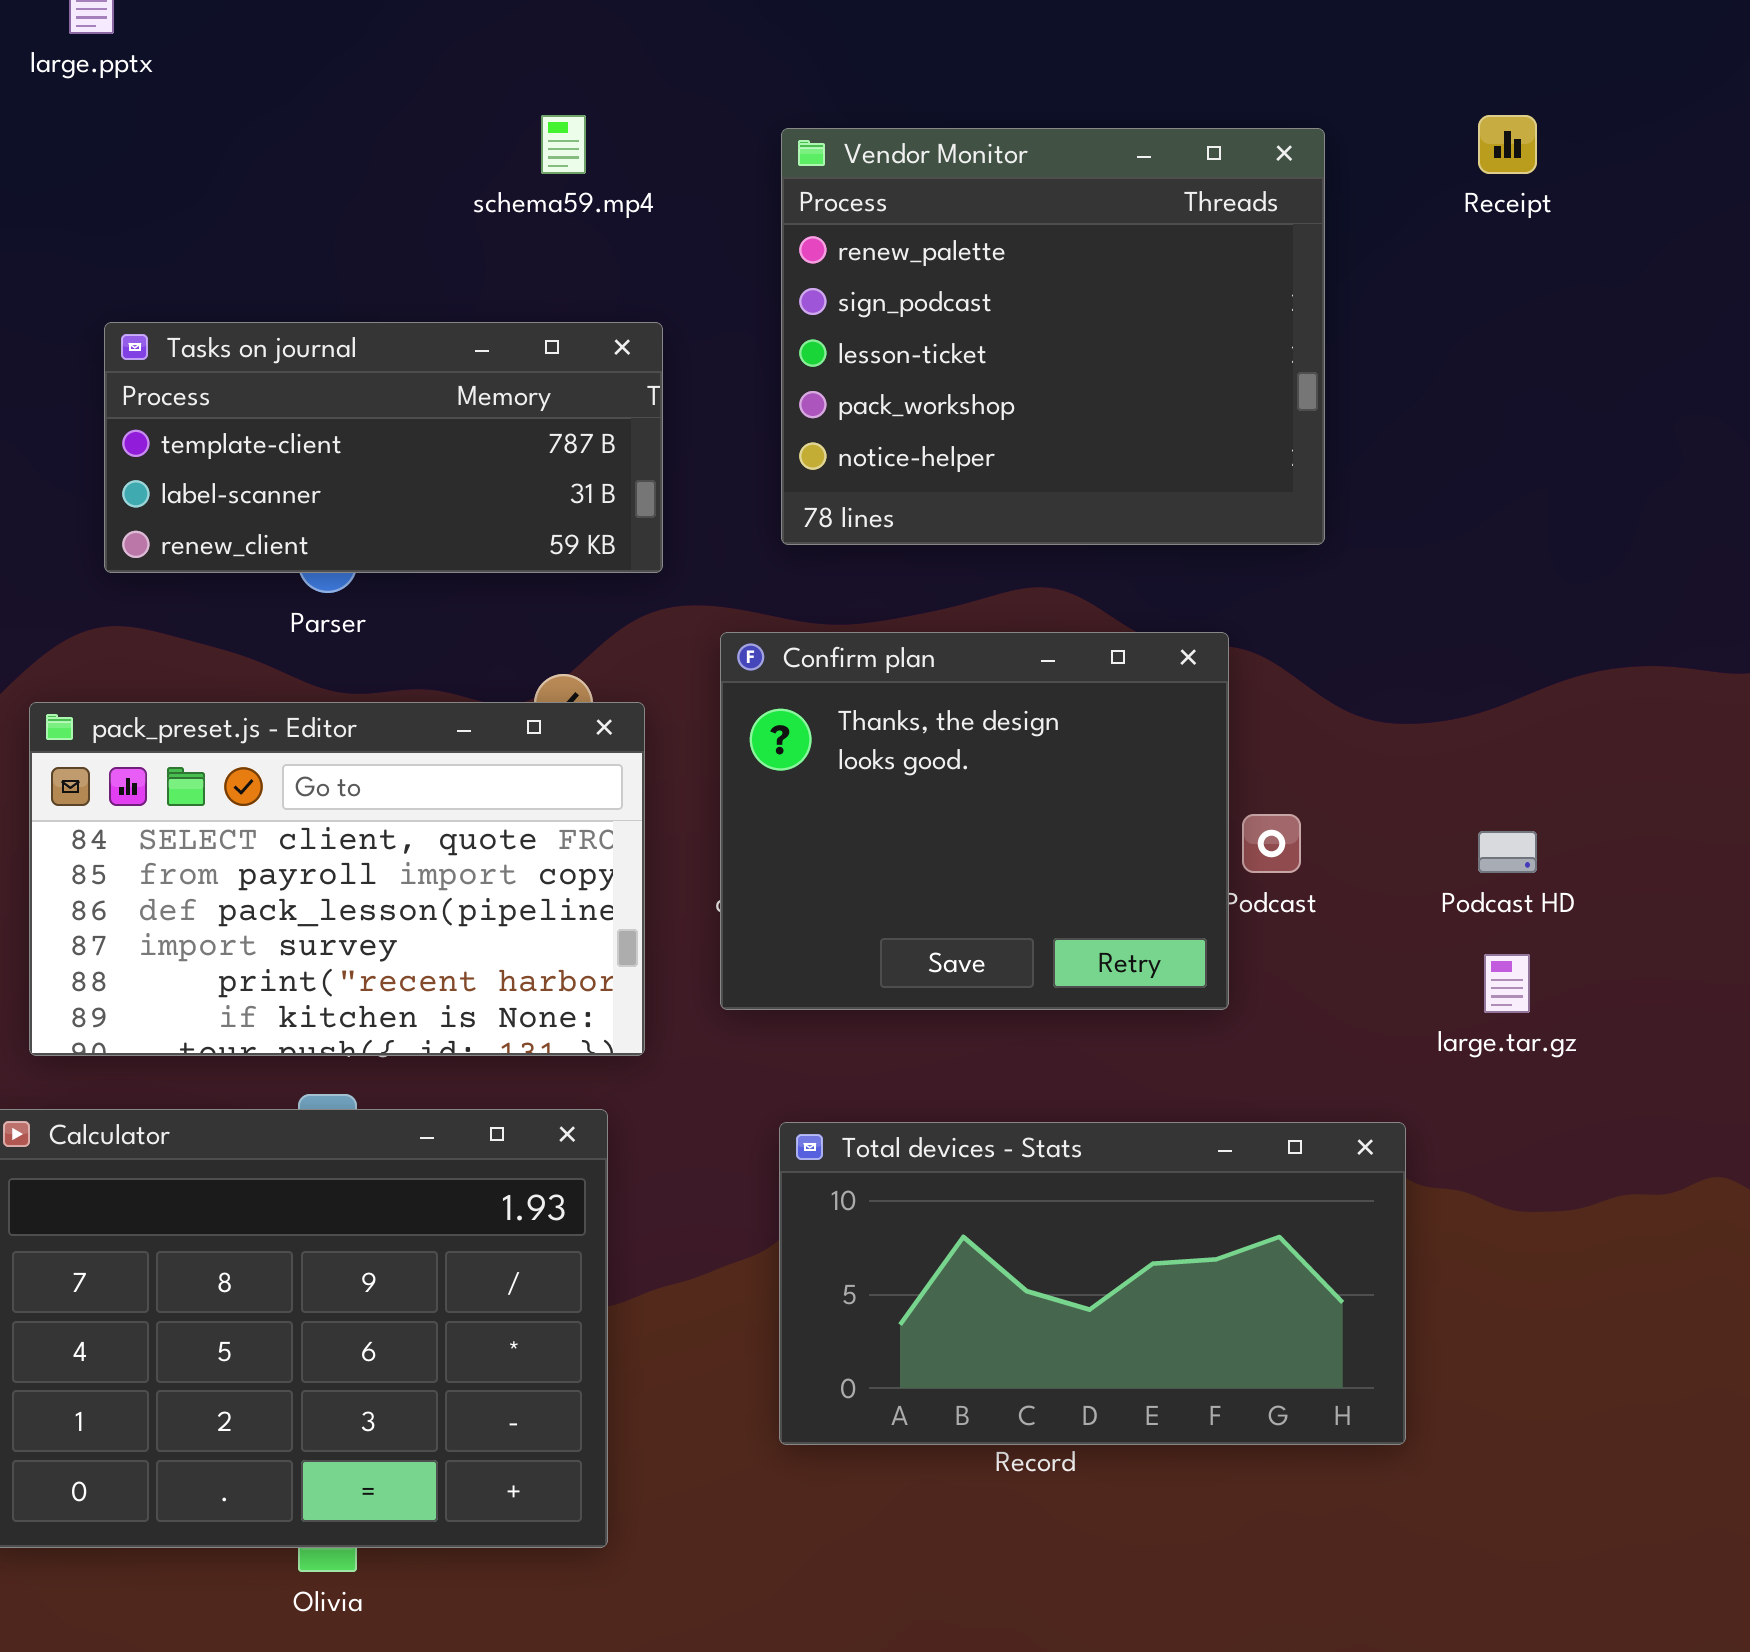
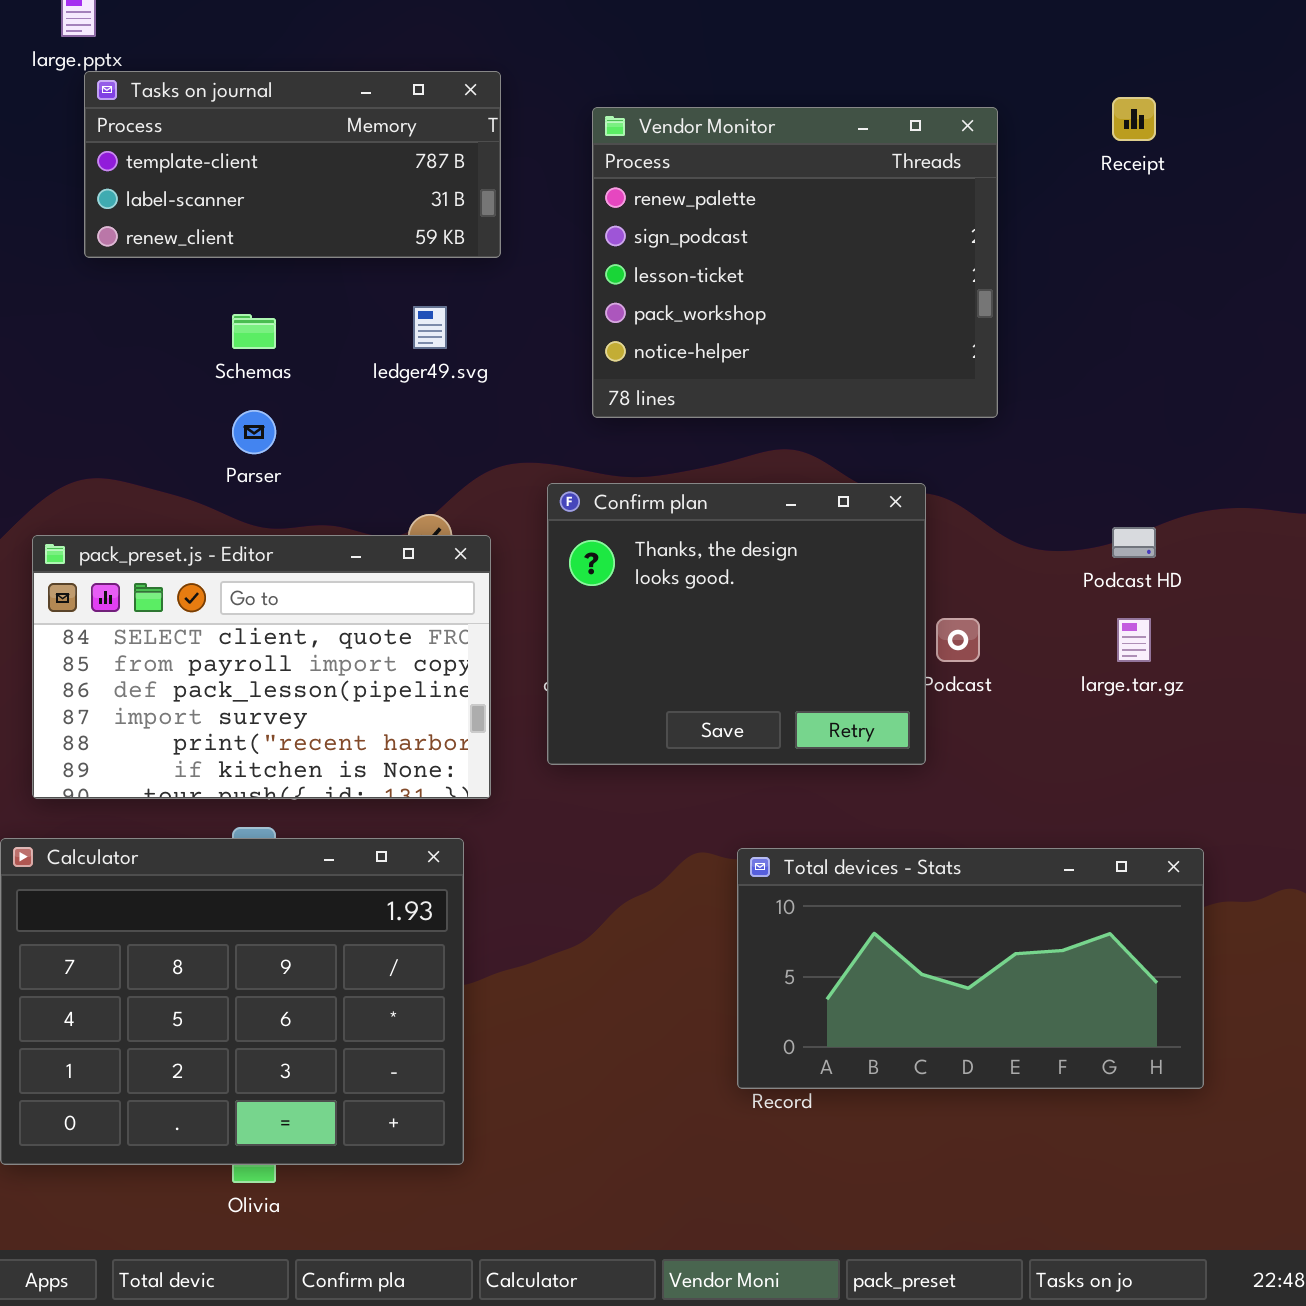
Tasks on journal: [104,322,663,573] -> [84,71,501,258], moved
Podcast HD: [1478,831,1537,873] -> [1112,527,1156,558], moved
large.tar.gz: [1484,954,1530,1013] -> [1117,618,1151,662], moved
Total devices - Stats: [779,1122,1406,1445] -> [737,848,1204,1089], moved

